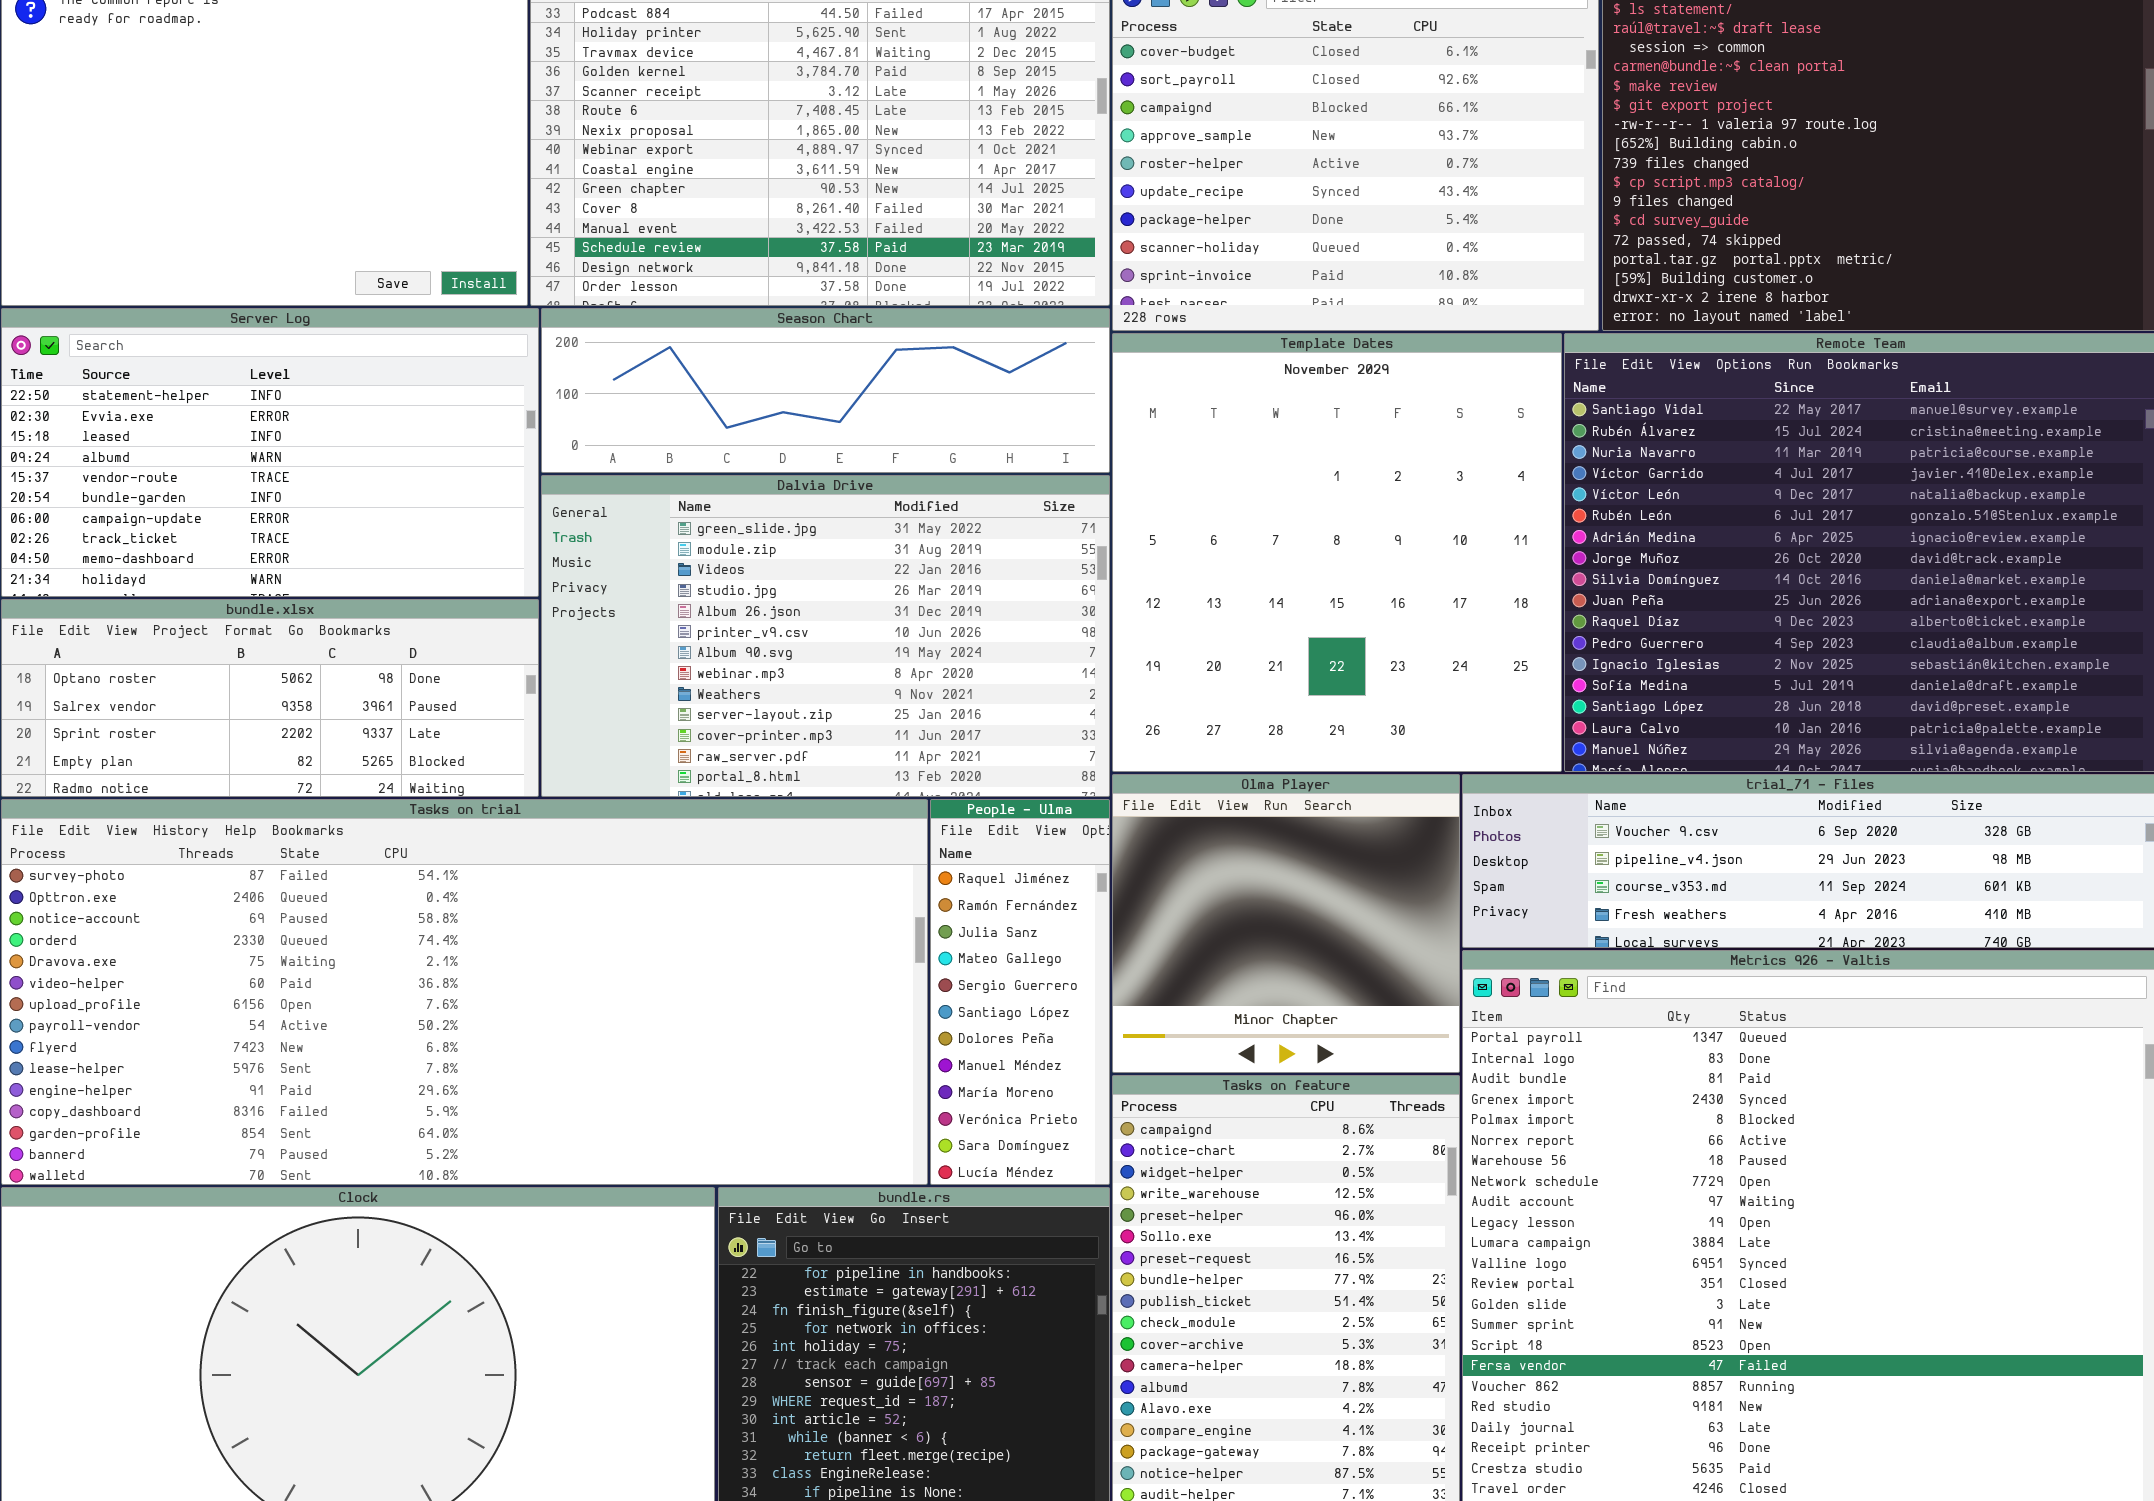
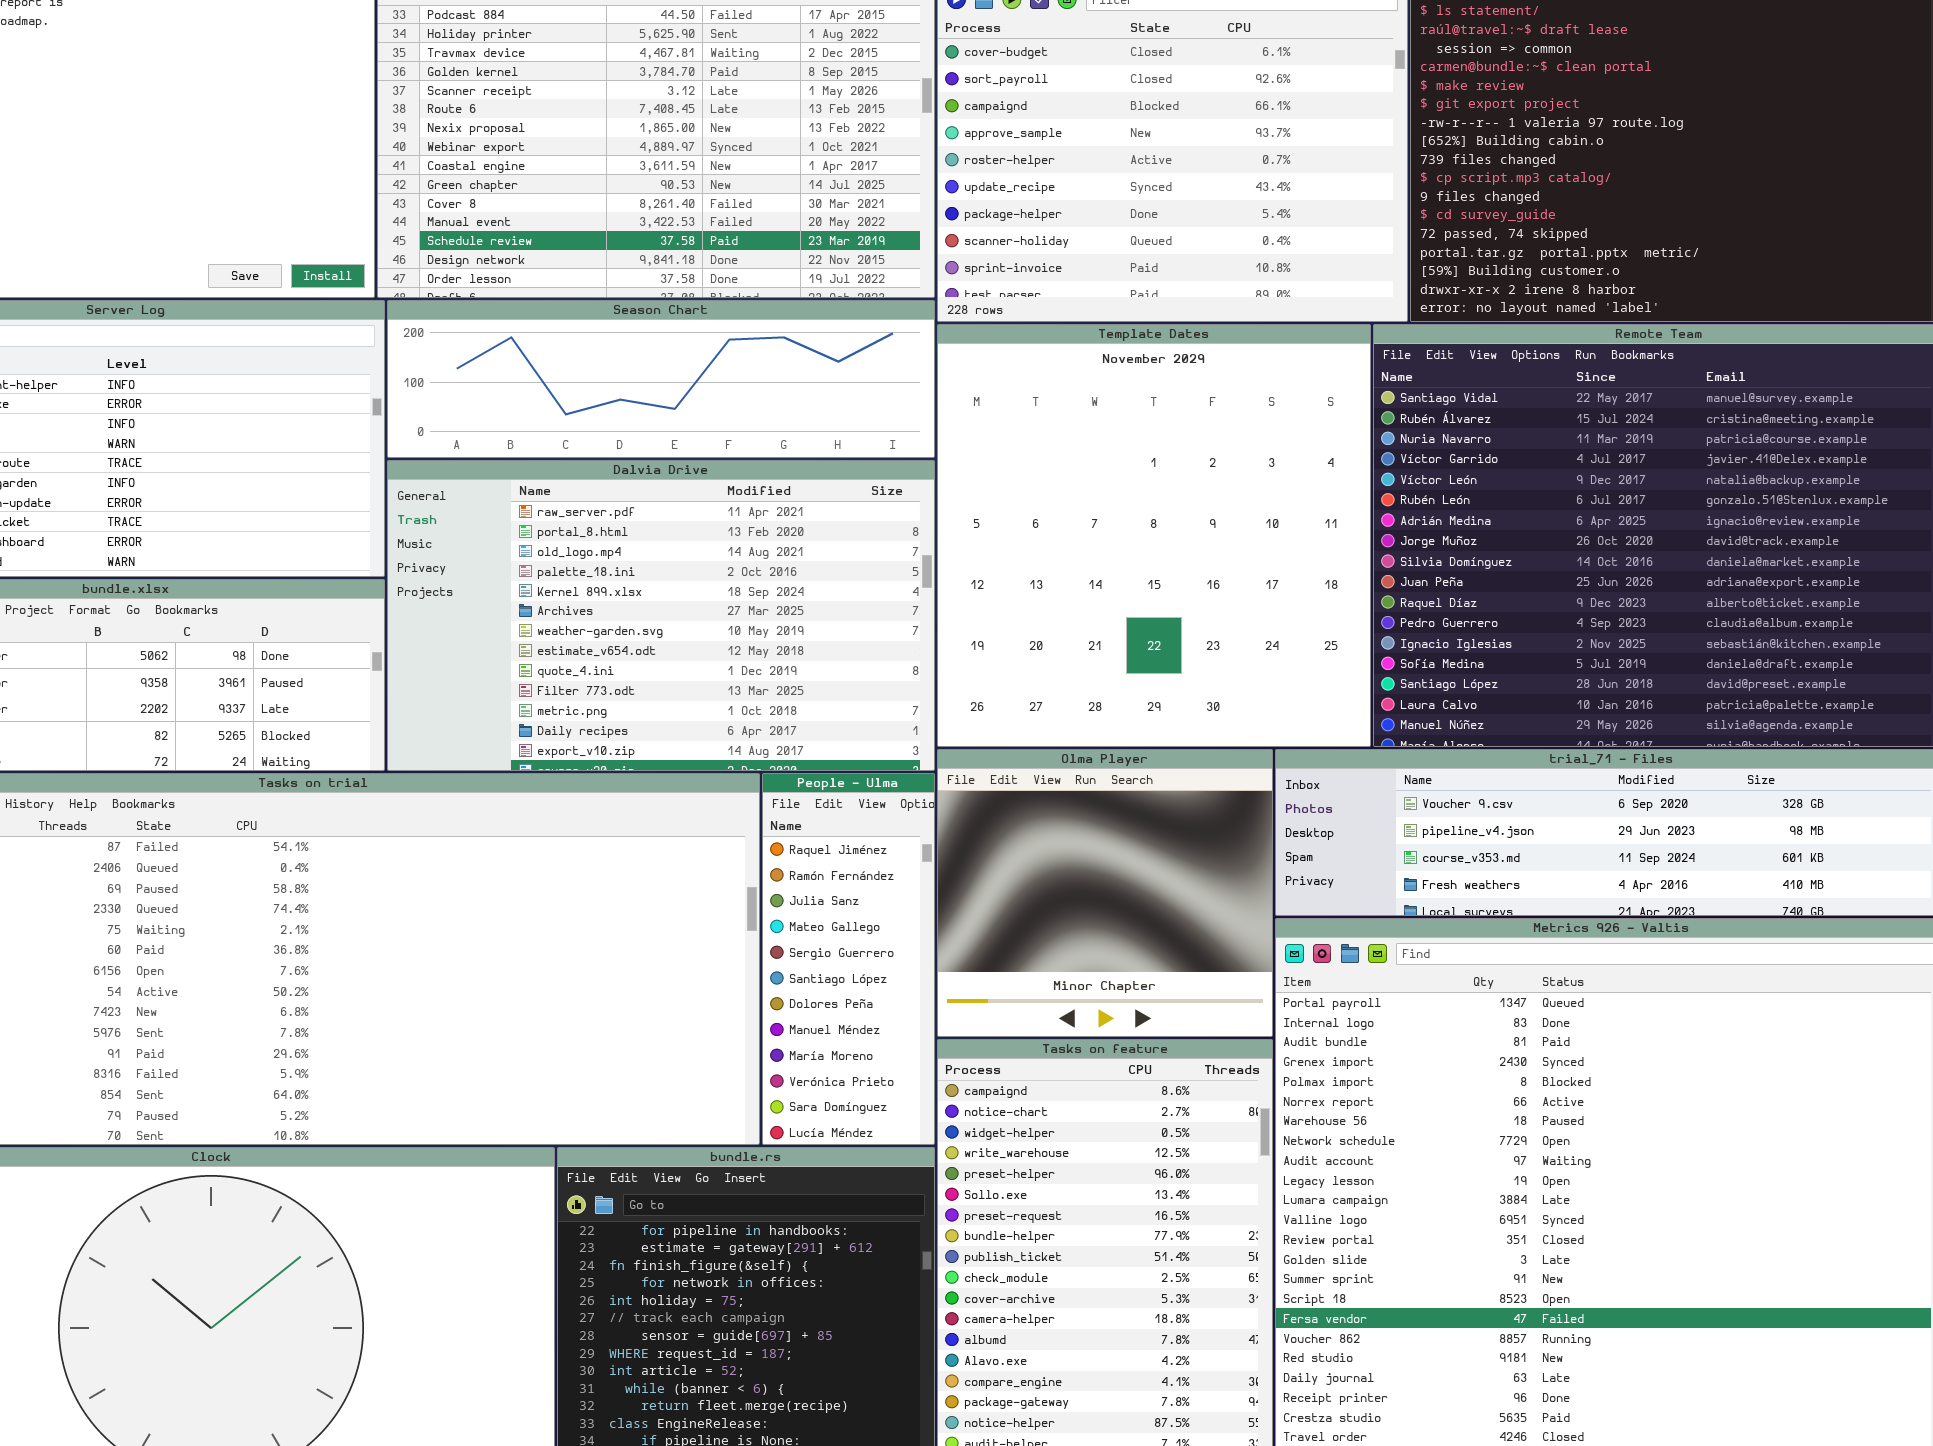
Dalvia Drive: [541,475,1110,797] -> [387,460,935,771], scrolled down 11 rows

